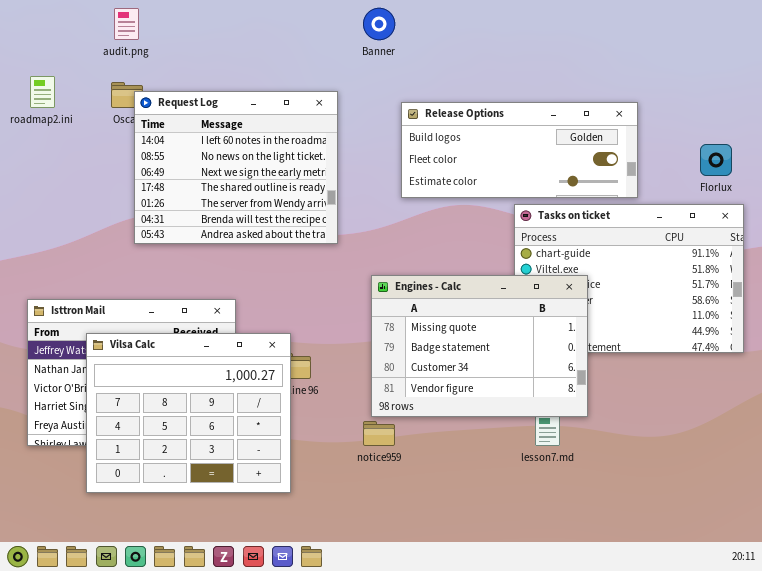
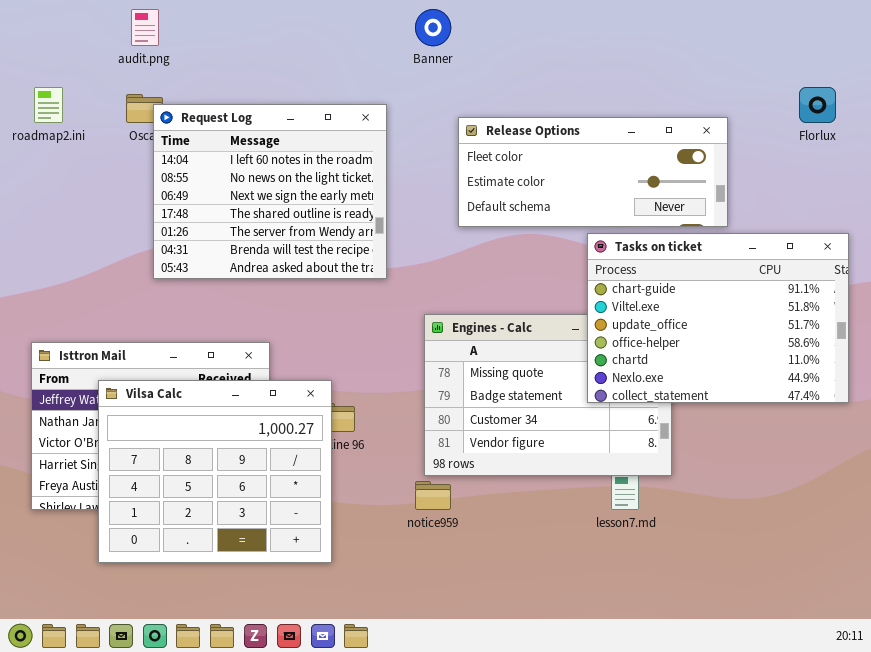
Release Options: [401,102,638,198] -> [458,117,728,227], scrolled down 1 row
Florlux: [700,144,732,176] -> [799,87,836,123], moved
Tasks on ticket: [514,204,744,353] -> [587,233,849,403], raised

